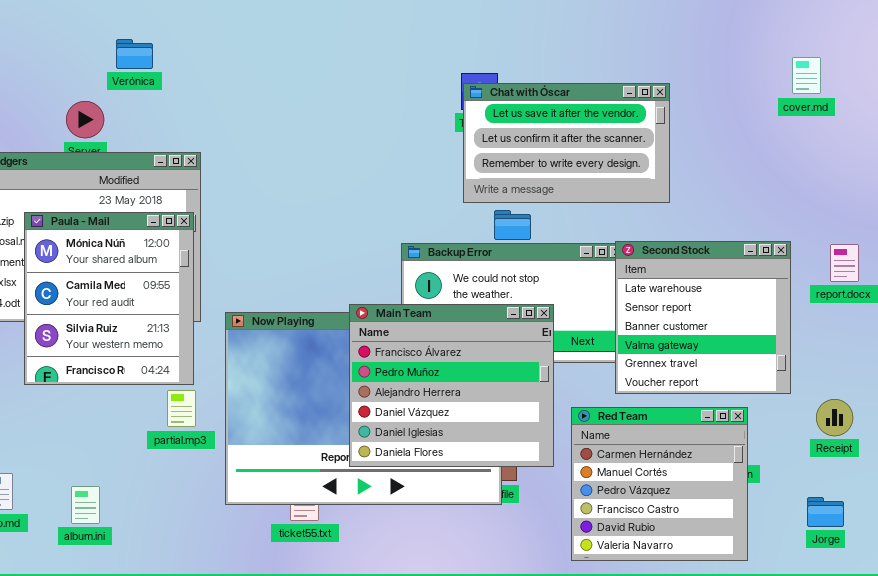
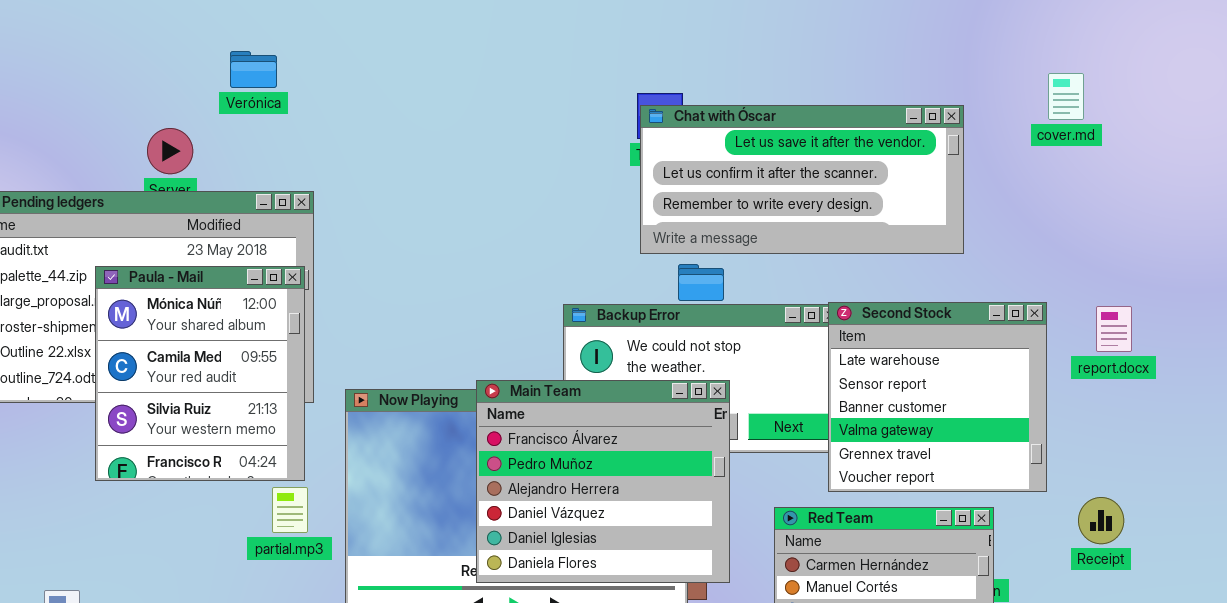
Verónica: [116,39,153,69] -> [230,51,277,88], moved
Chat with Óscar: [463,83,670,203] -> [640,105,964,254], resized
Main Team: [349,304,554,467] -> [476,380,730,583], moved

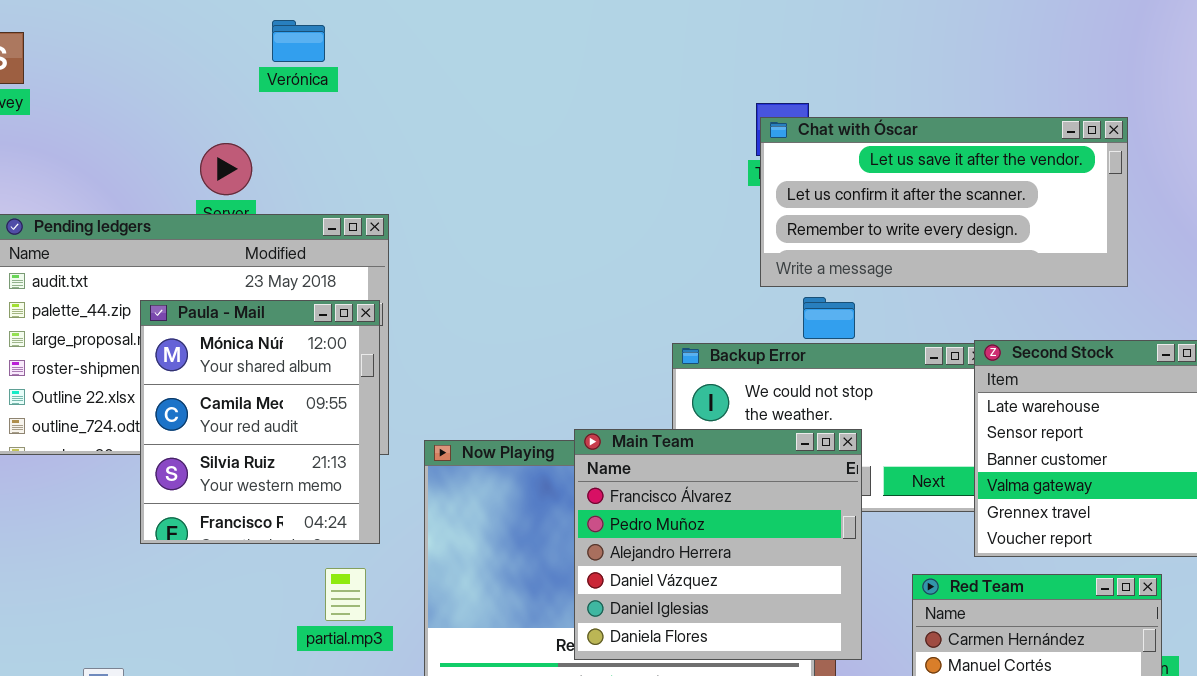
Verónica: [230,51,277,88] -> [272,20,325,62], moved
partial.mp3: [272,487,308,533] -> [325,568,366,621], moved

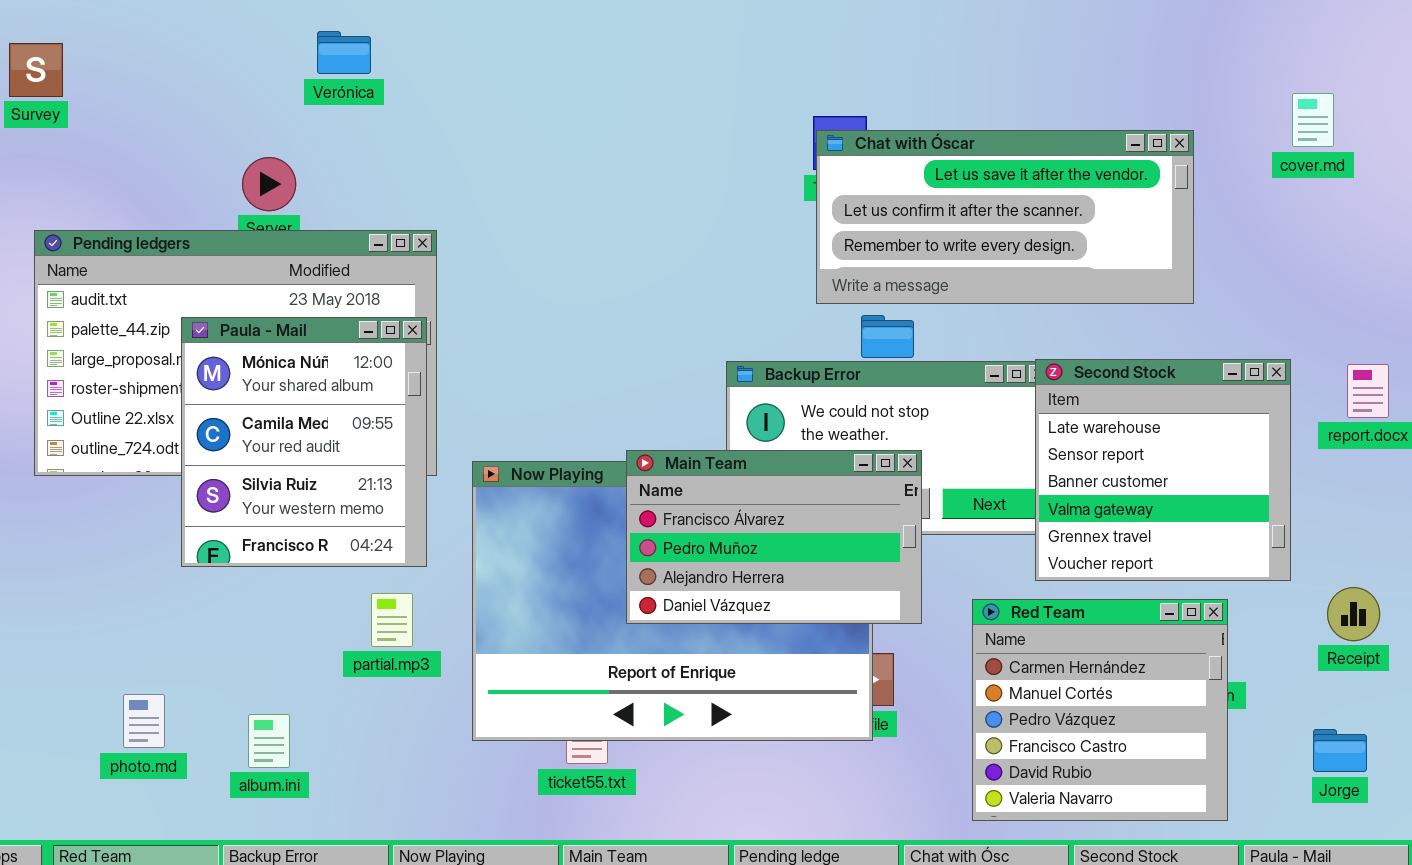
Main Team: [574,429,862,660] -> [626,450,922,624], resized

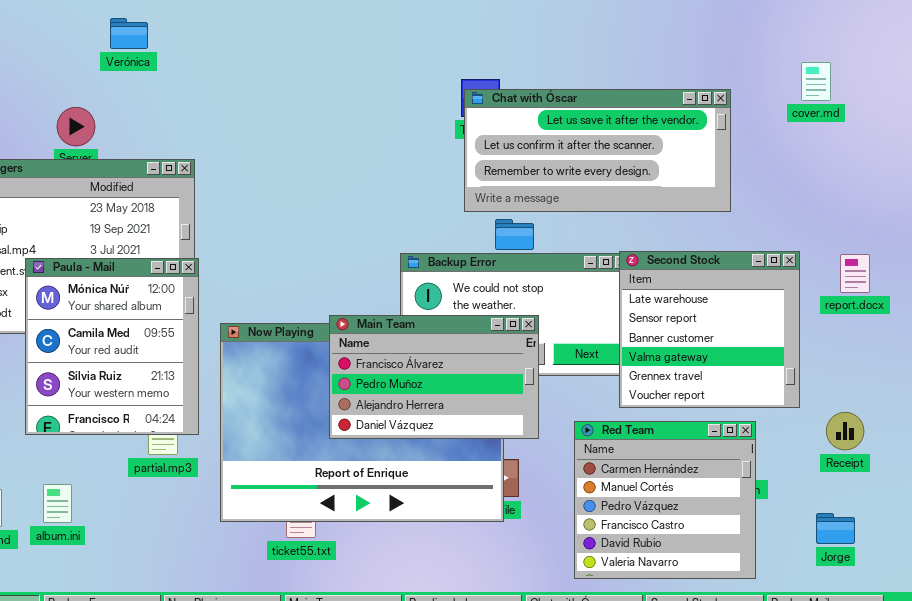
Paula - Mail: [181,317,427,567] -> [25,258,199,435], moved
album.ini: [248,714,290,768] -> [43,484,72,523], moved

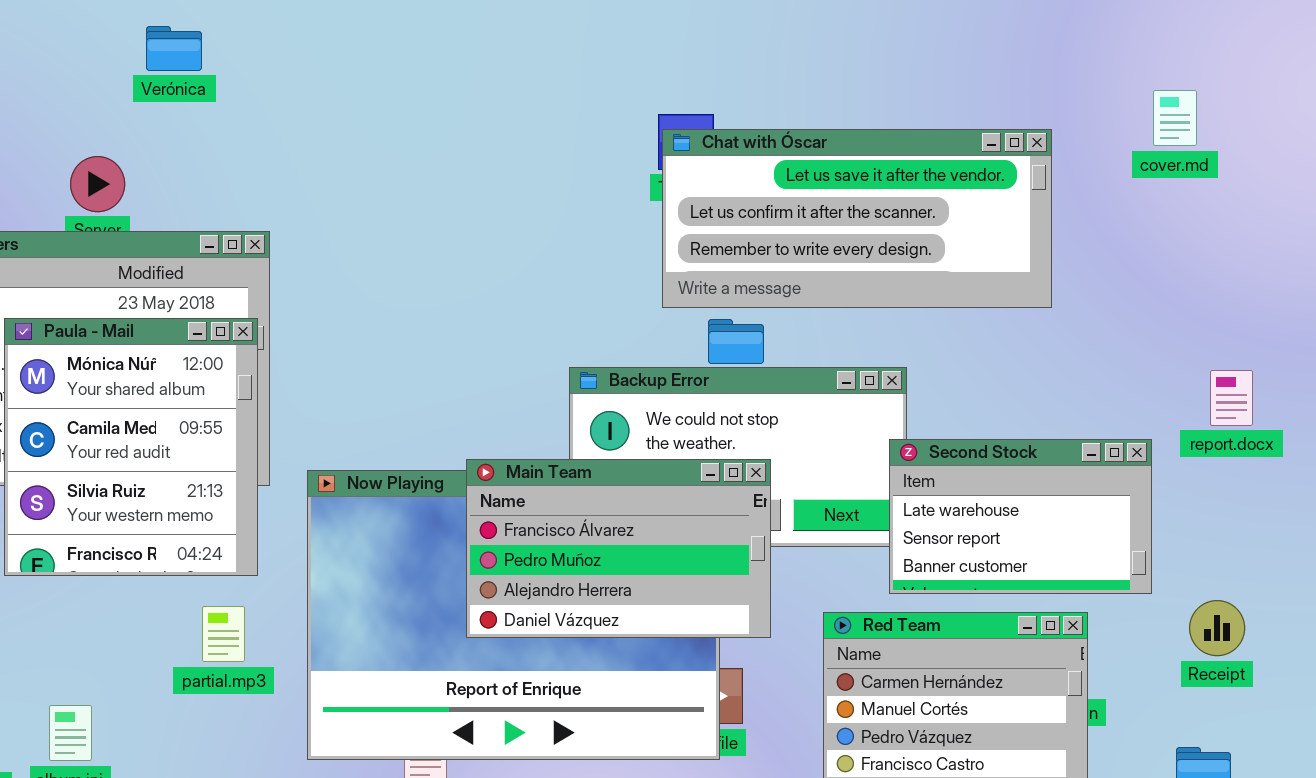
Second Stock: [619,251,800,408] -> [889,439,1152,594], resized
Paula - Mail: [25,258,199,435] -> [4,318,258,576], moved

